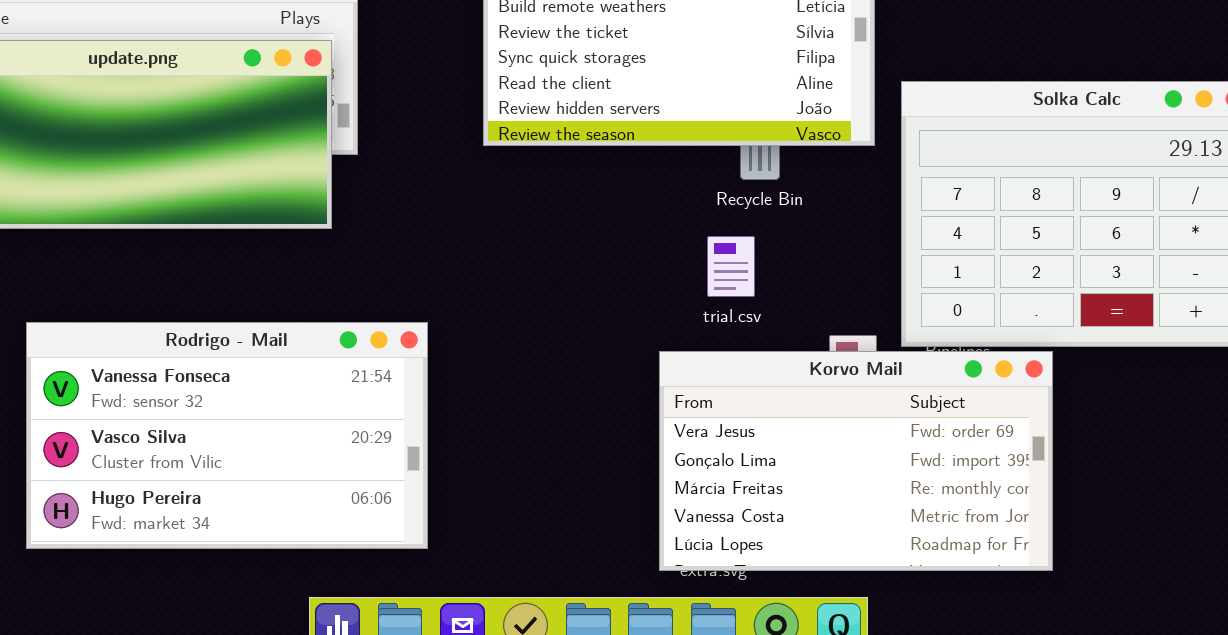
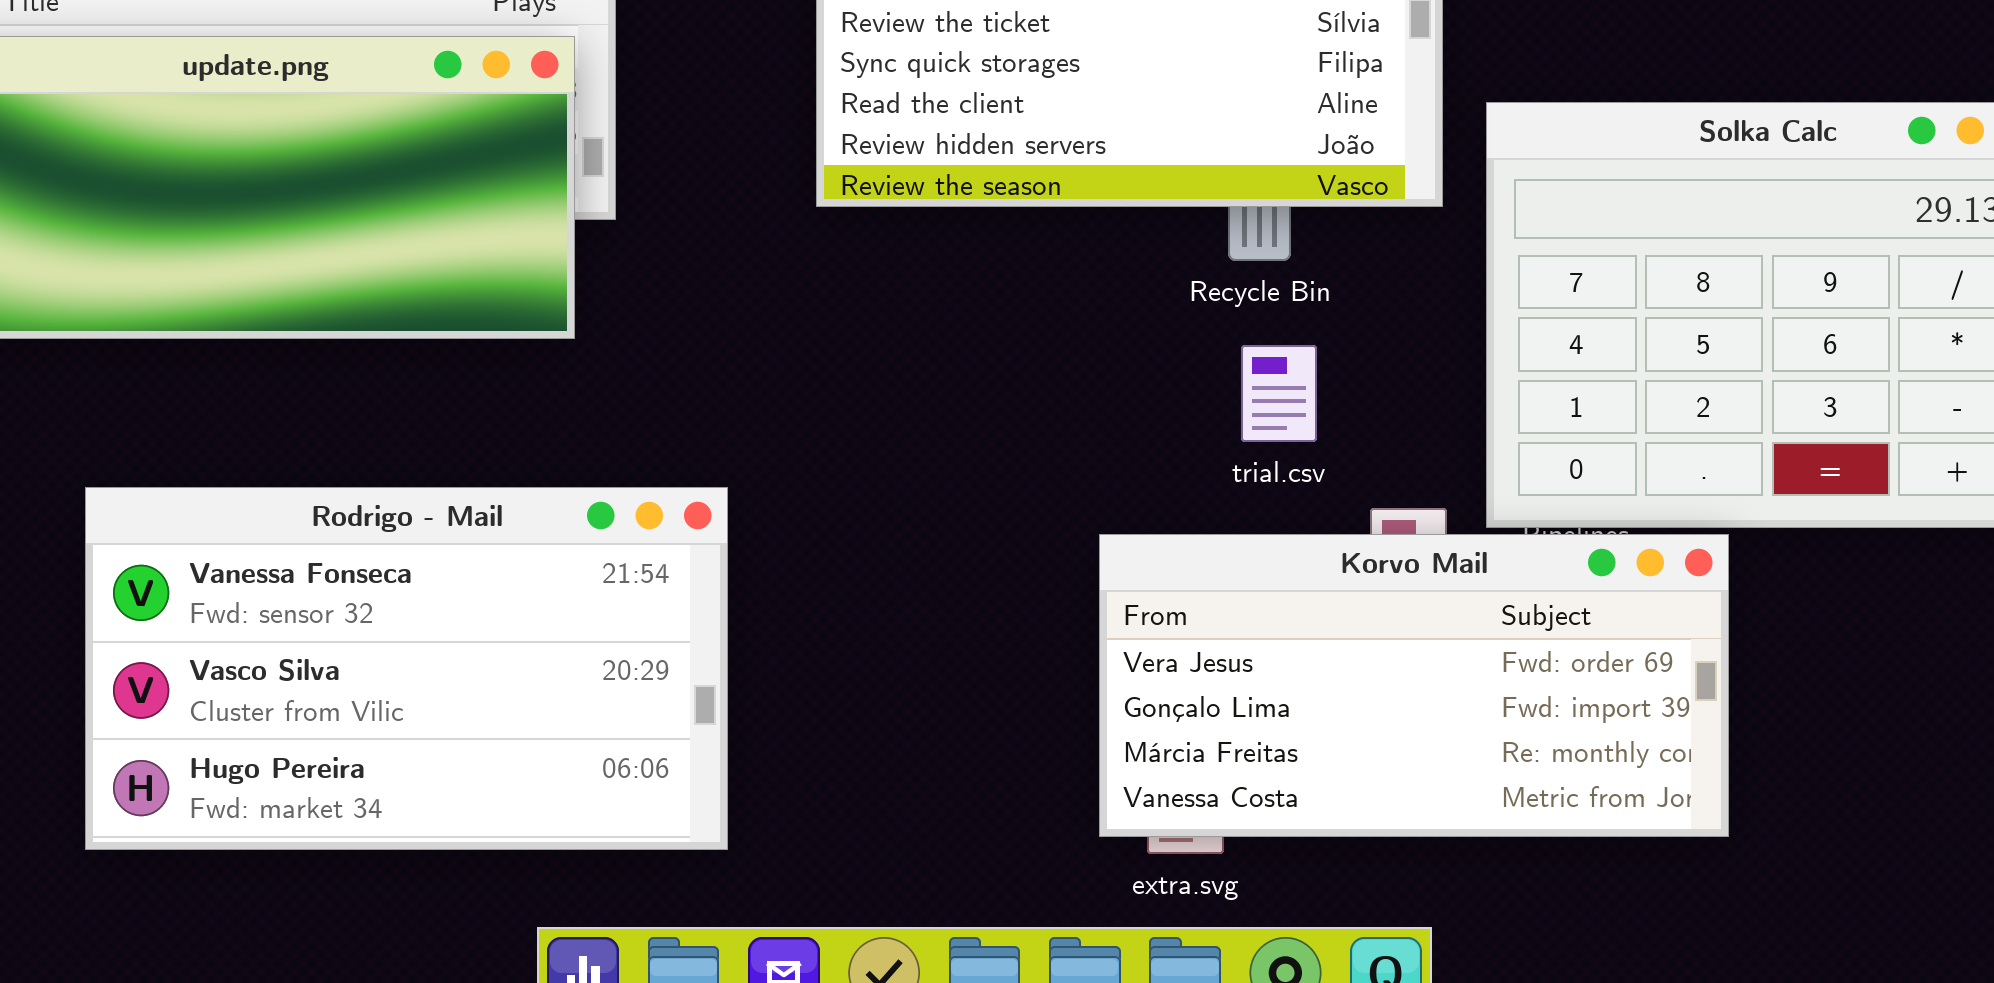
trial.csv: [707,236,755,297] -> [1241,345,1317,442], moved
Korvo Mail: [659,351,1053,571] -> [1099,534,1729,837], resized

